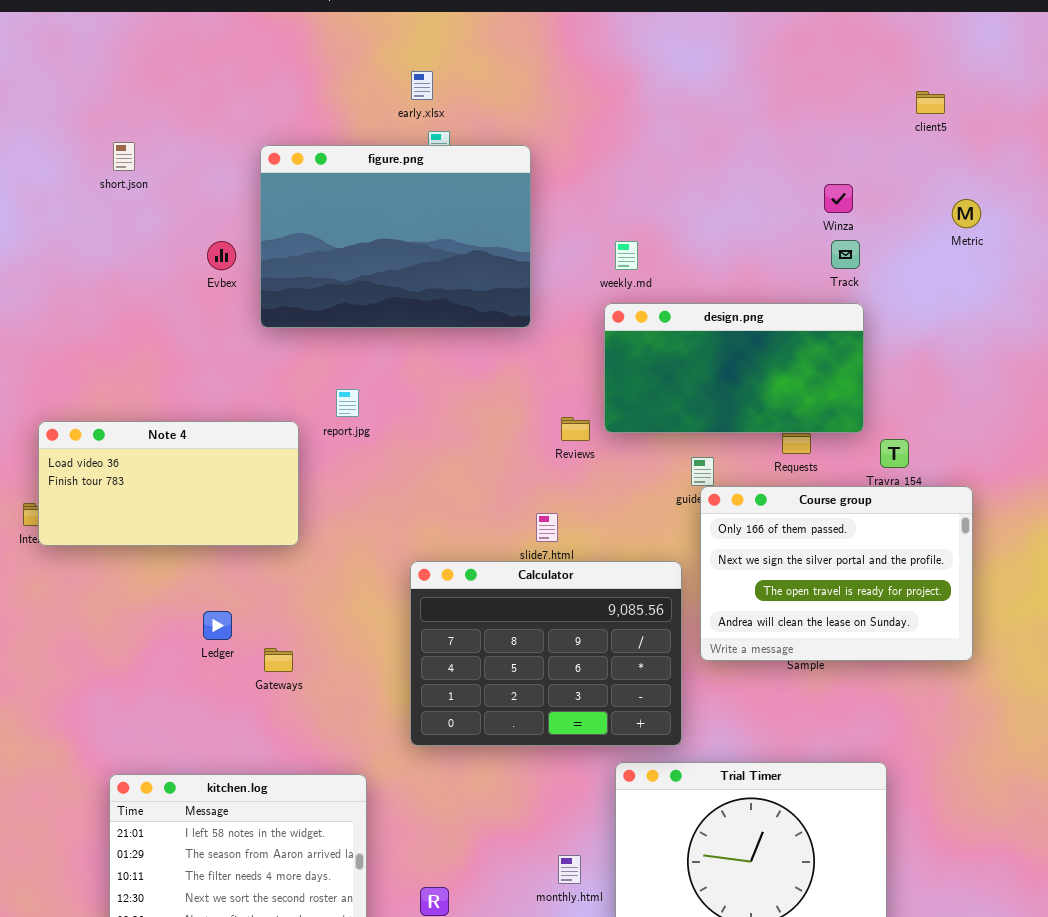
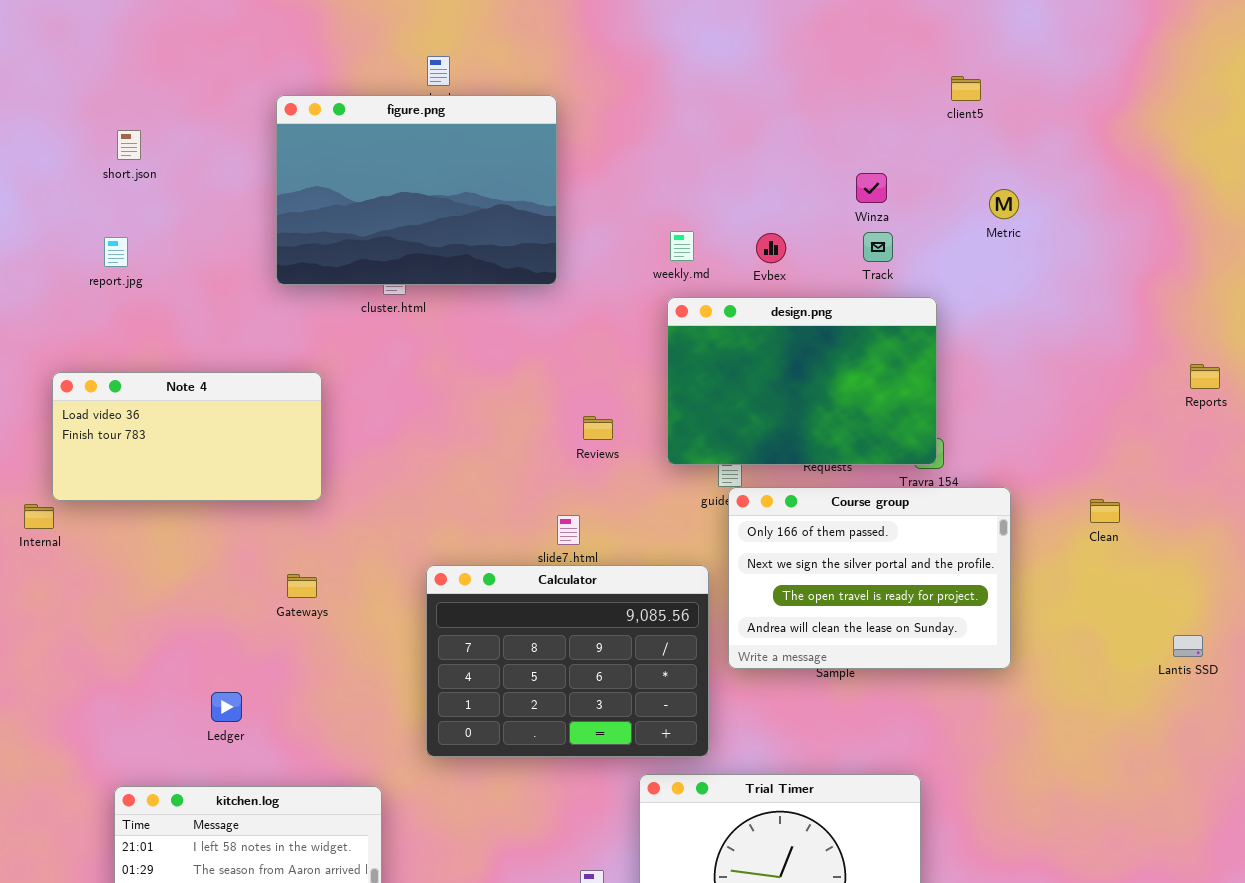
figure.png: [260,145,531,328] -> [276,95,557,285], moved
Evbex: [207,241,236,270] -> [756,233,786,263], moved
weekly.md: [615,241,638,270] -> [670,231,694,261], moved
design.png: [604,303,864,433] -> [667,297,937,465], moved, resized
report.jpg: [336,389,359,417] -> [104,237,128,267], moved
Note 4: [38,421,299,546] -> [52,372,322,501], moved
Ledger: [203,611,232,640] -> [211,692,242,722], moved
Gateways: [264,648,293,672] -> [287,574,317,598], moved

